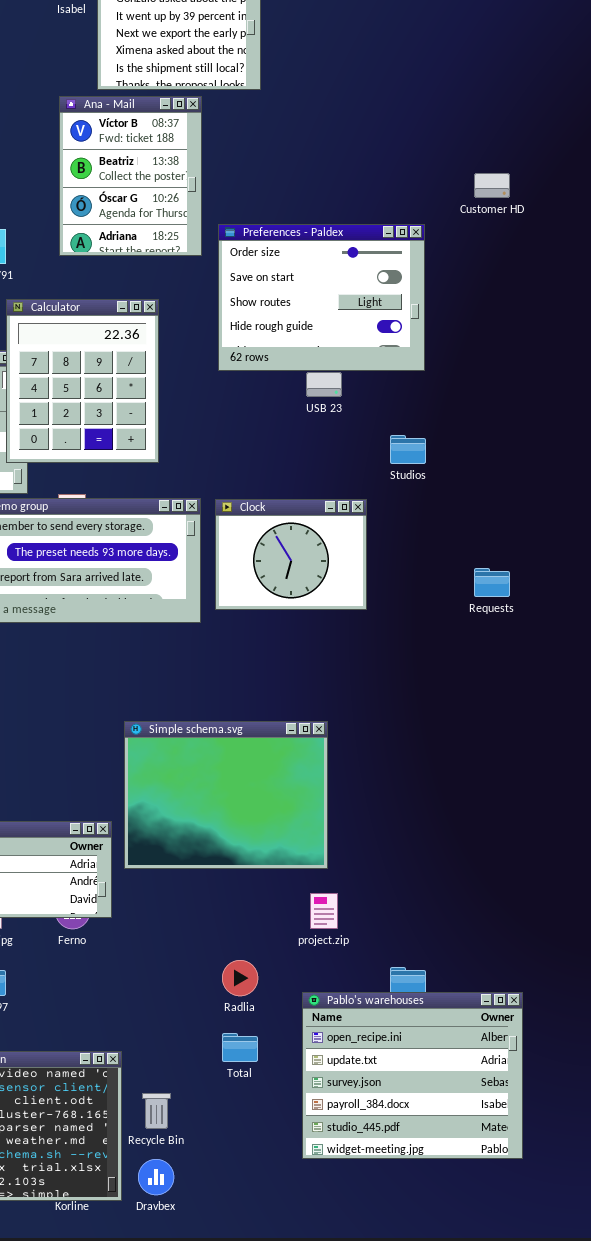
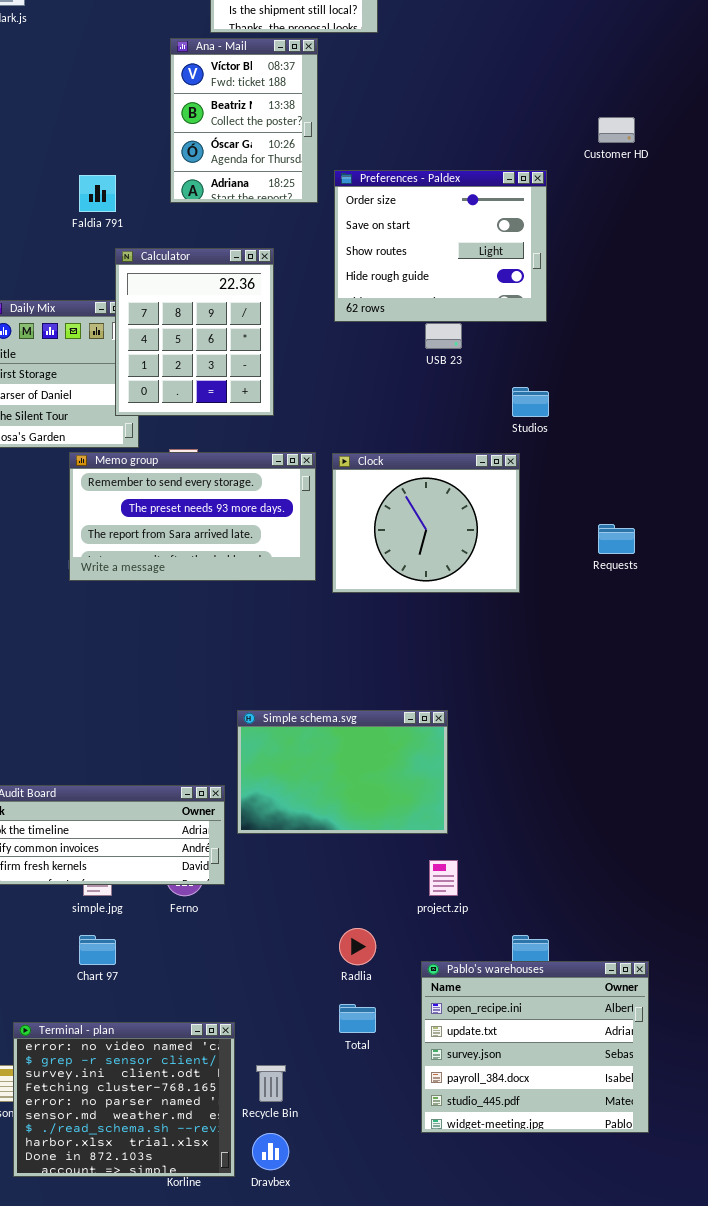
Clock: [215,499,367,610] -> [332,453,520,593], resized
Simple schema.svg: [124,721,328,869] -> [237,710,448,834], resized

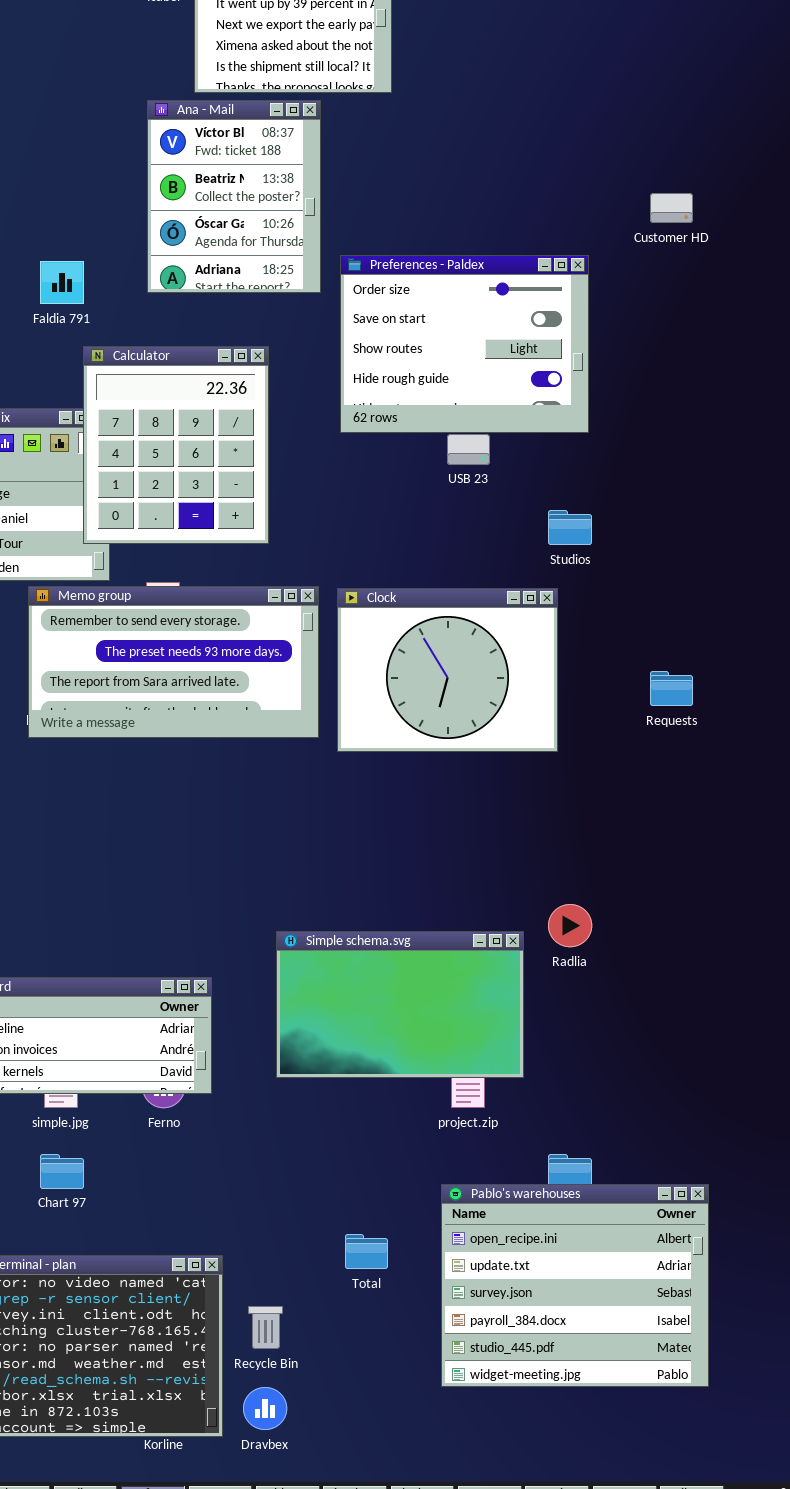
Simple schema.svg: [237,710,448,834] -> [276,931,524,1078], moved
Radlia: [339,928,376,965] -> [548,904,592,947], moved

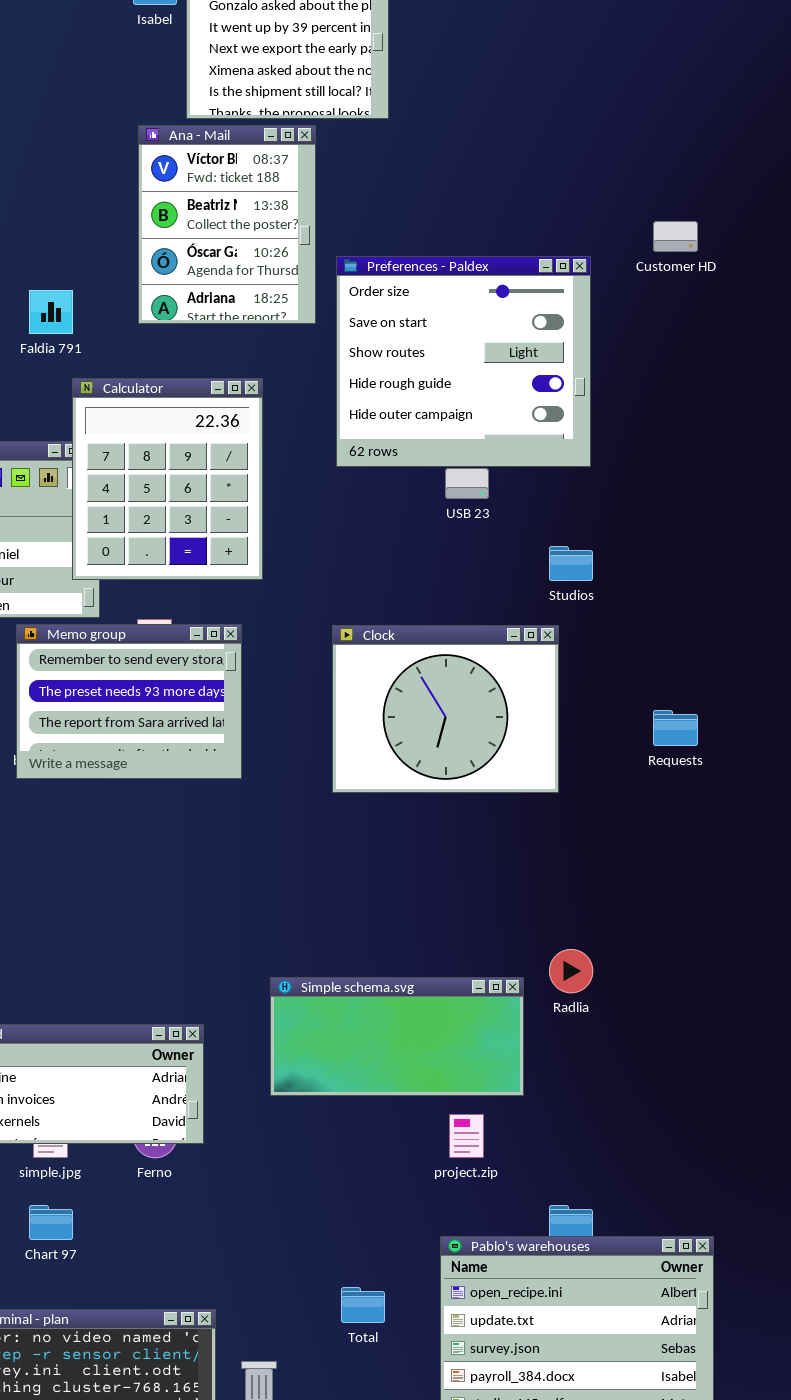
Preferences - Paldex: [340,255,589,433] -> [336,256,591,467], resized
Memo group: [28,586,319,738] -> [16,624,242,779], resized
Simple schema.svg: [276,931,524,1078] -> [270,977,524,1096], resized

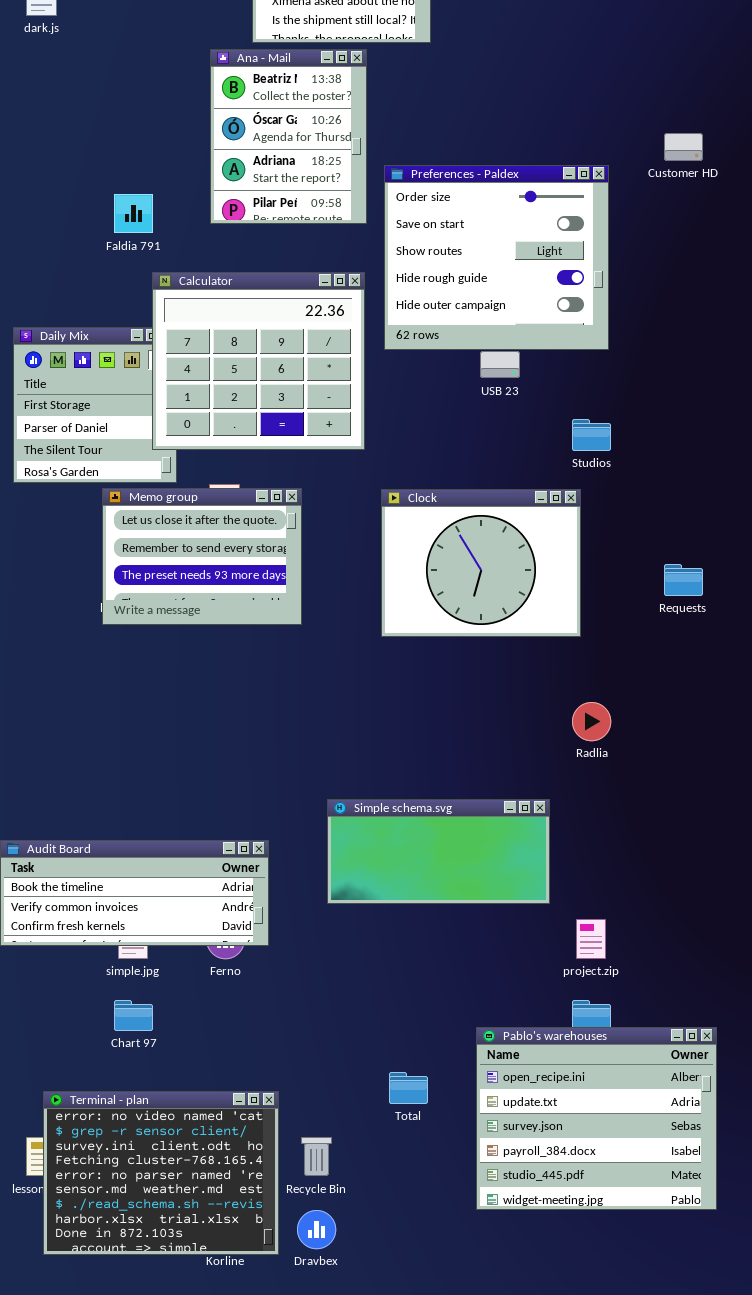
Ana - Mail: [138,125,316,324] -> [210,49,367,224], scrolled down 1 row
Calculator: [72,378,263,580] -> [152,272,365,450], resized
Memo group: [16,624,242,779] -> [102,488,302,625], scrolled up 1 row
Radlia: [549,949,593,993] -> [572,702,611,741], moved
project.zip: [449,1114,484,1158] -> [576,919,606,959], moved

